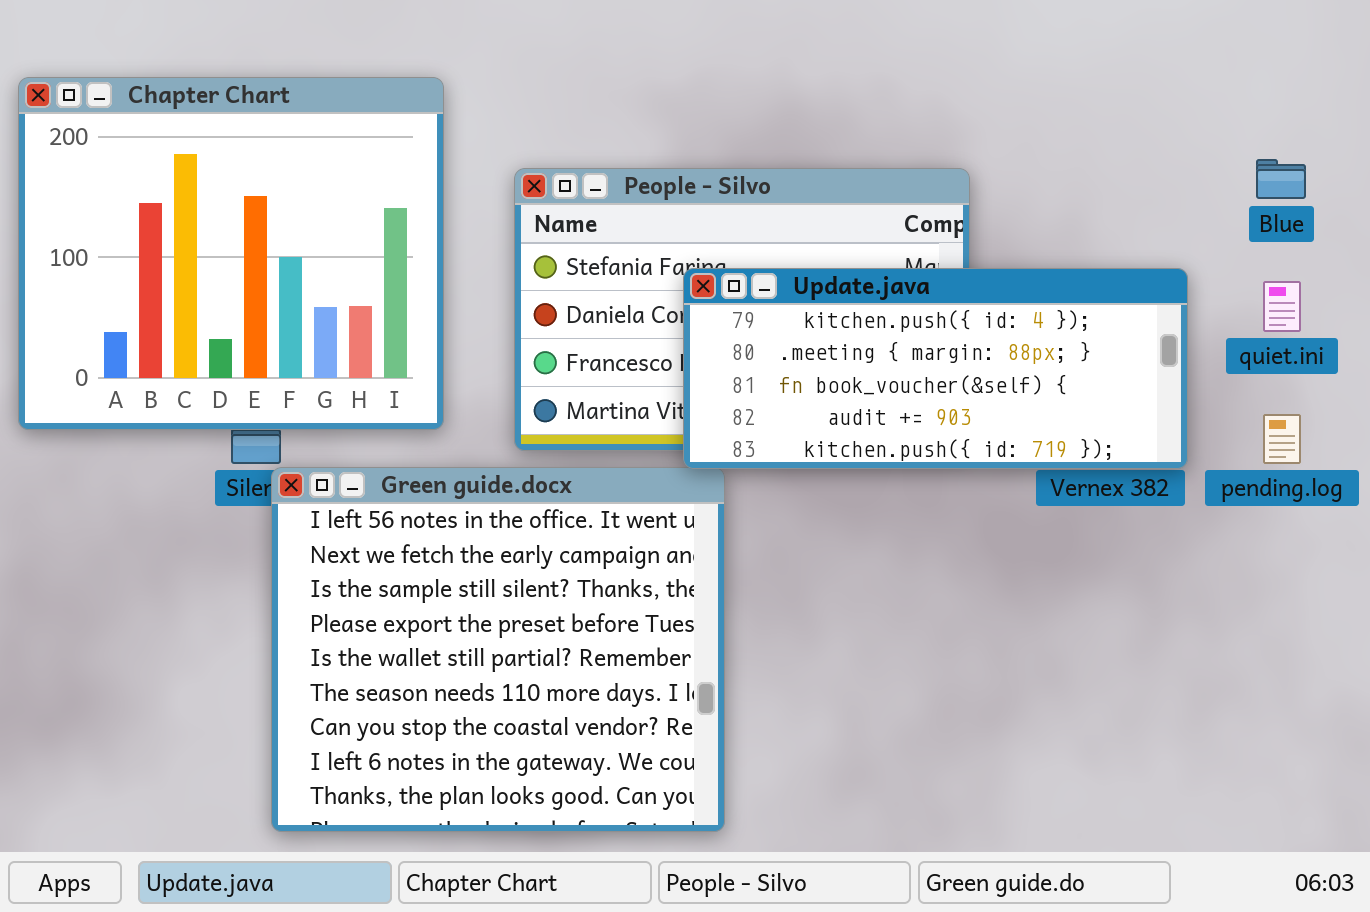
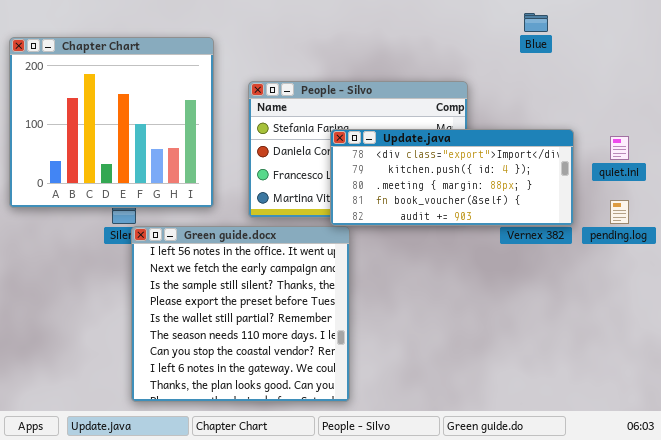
Blue: [1256,159,1306,199] -> [524,13,548,32], moved
Update.java: [683,268,1188,469] -> [330,129,574,226], scrolled up 1 row

